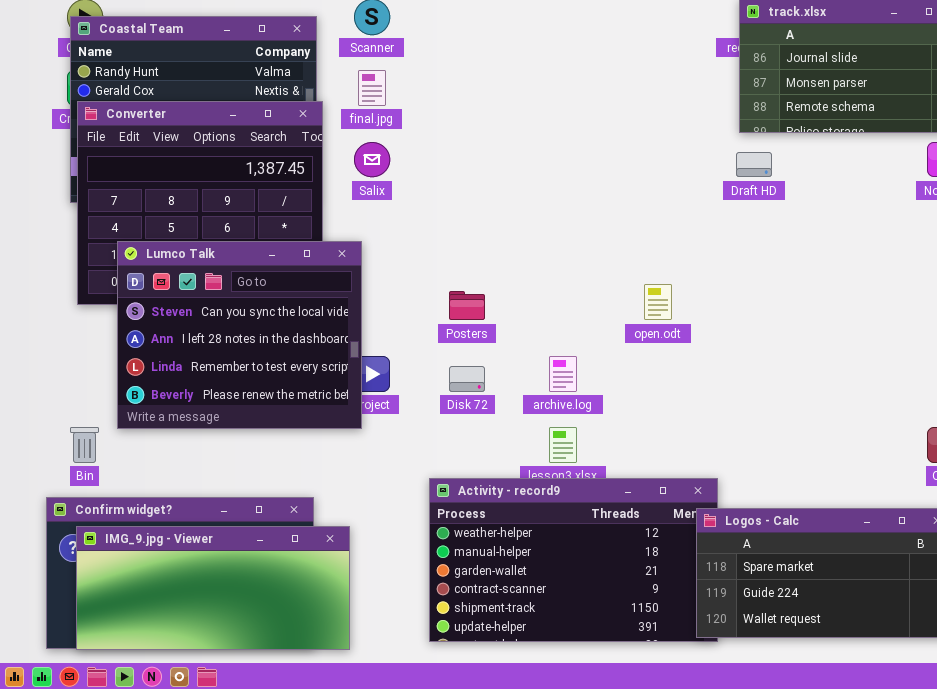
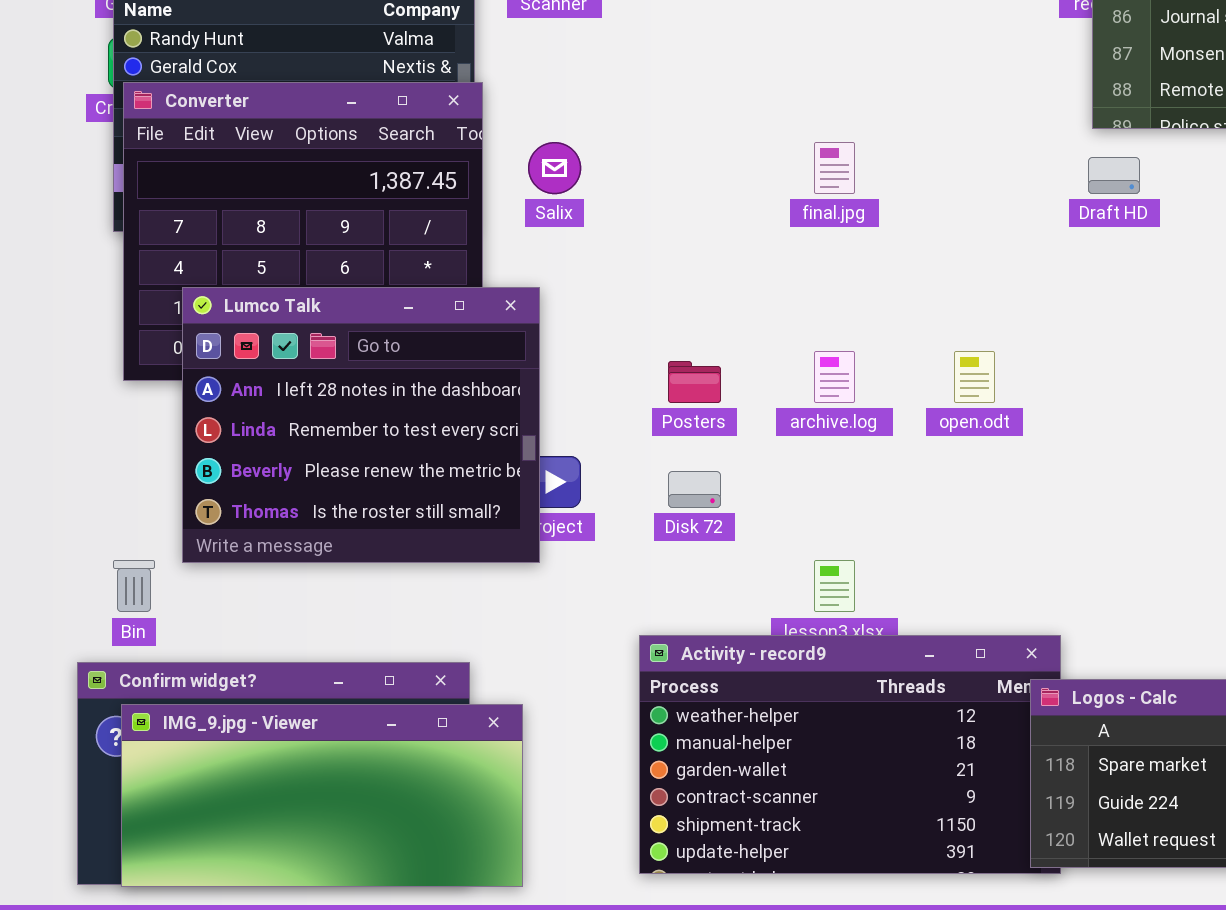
final.jpg: [358,70,386,106] -> [814,142,855,194], moved
Lumco Talk: [117,241,362,429] -> [182,287,540,563], scrolled down 1 row
archive.log: [549,356,577,392] -> [814,351,855,403], moved

